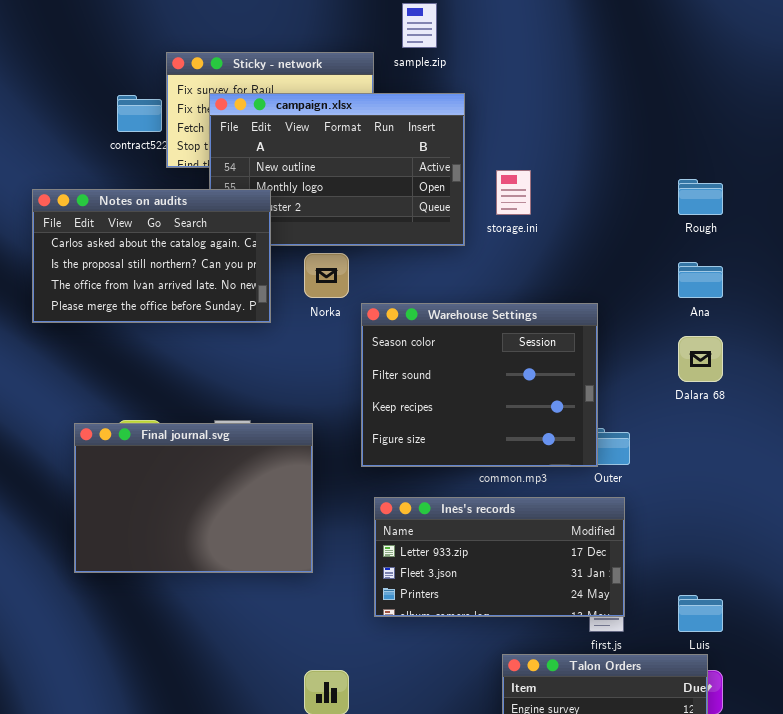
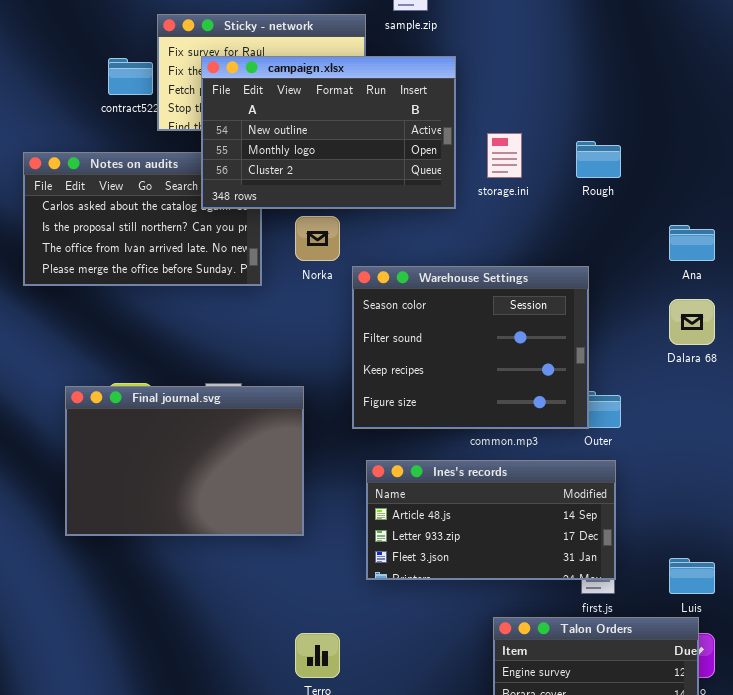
campaign.xlsx: [209,93,465,246] -> [201,56,456,209], raised
Rough: [678,179,723,215] -> [576,141,621,178], moved
Inés's records: [374,497,625,617] -> [366,460,616,580], scrolled up 1 row

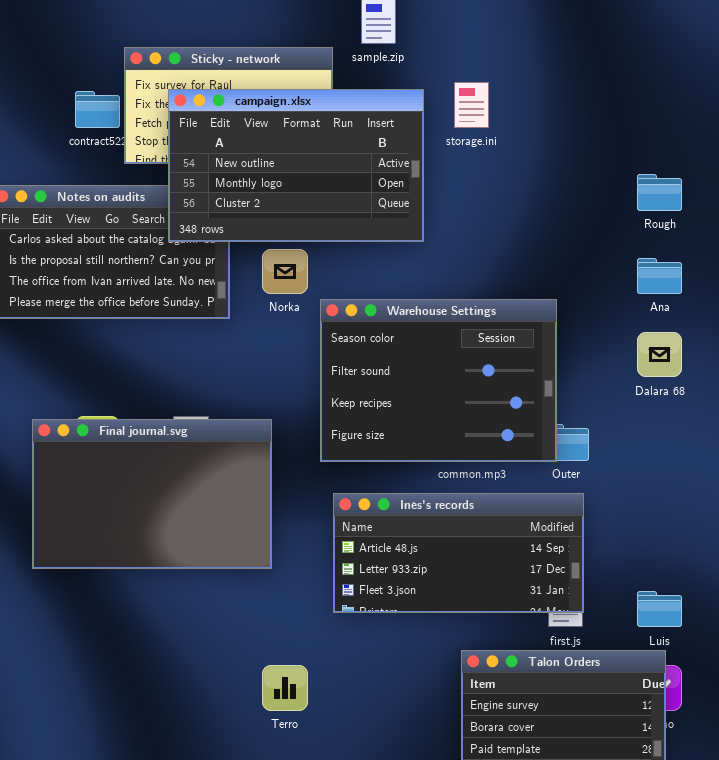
storage.ini: [487,133,522,178] -> [454,82,489,128], moved
Rough: [576,141,621,178] -> [637,174,682,211], moved

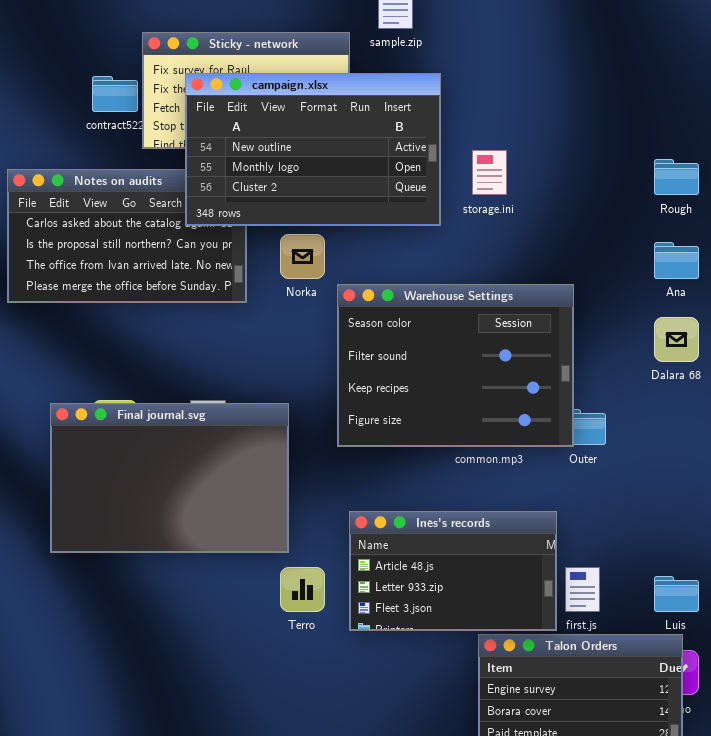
storage.ini: [454,82,489,128] -> [472,150,507,195], moved
Inés's records: [333,493,584,613] -> [349,511,557,631], moved, resized
Terro: [262,665,308,711] -> [280,567,325,612], moved

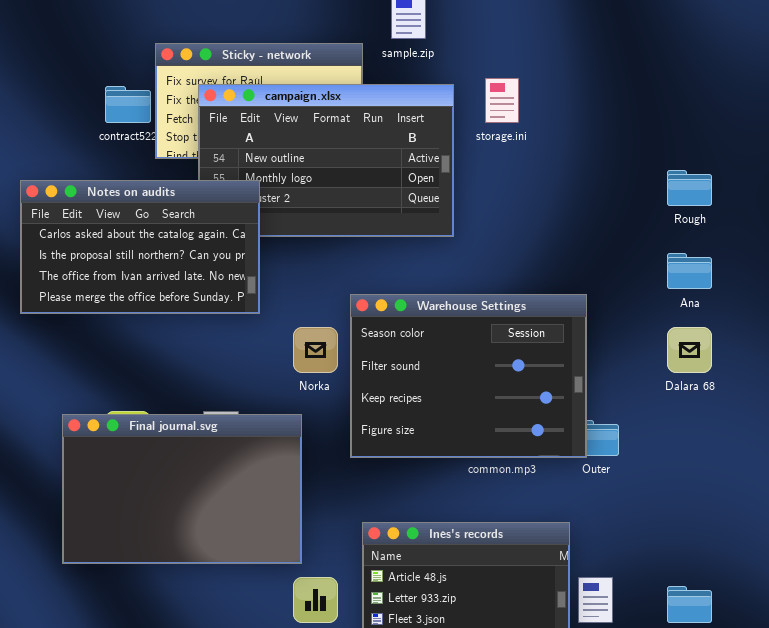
storage.ini: [472,150,507,195] -> [485,78,519,123], moved
Notes on audits: [7,169,247,303] -> [20,180,260,314], raised
Norka: [280,234,325,279] -> [293,327,338,373], moved

